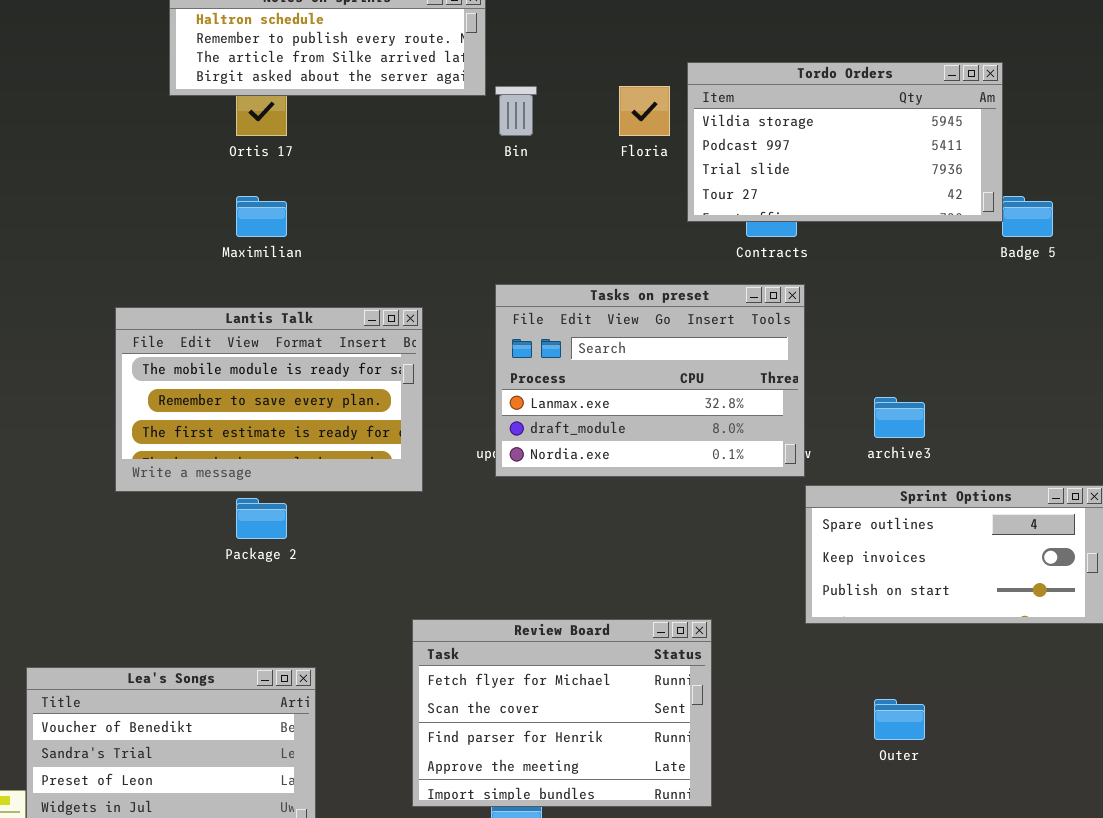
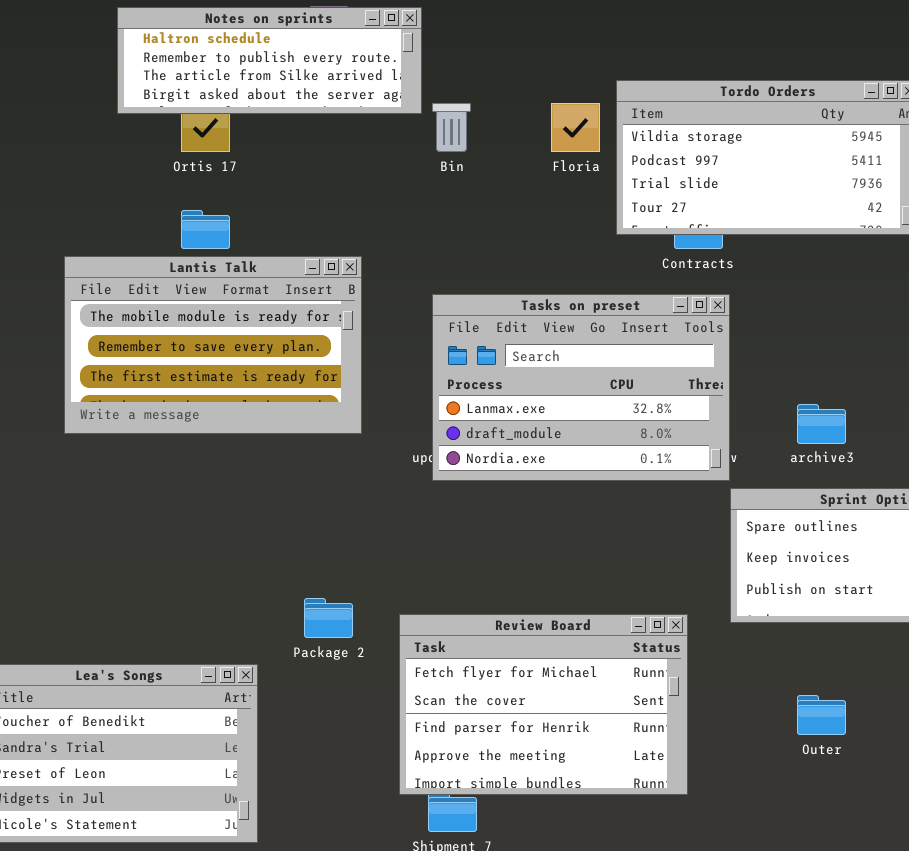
Lantis Talk: [115,307,423,492] -> [64,256,362,434], moved
Package 2: [236,498,287,539] -> [304,598,353,638], moved
Review Board: [412,619,712,807] -> [399,614,688,795], moved

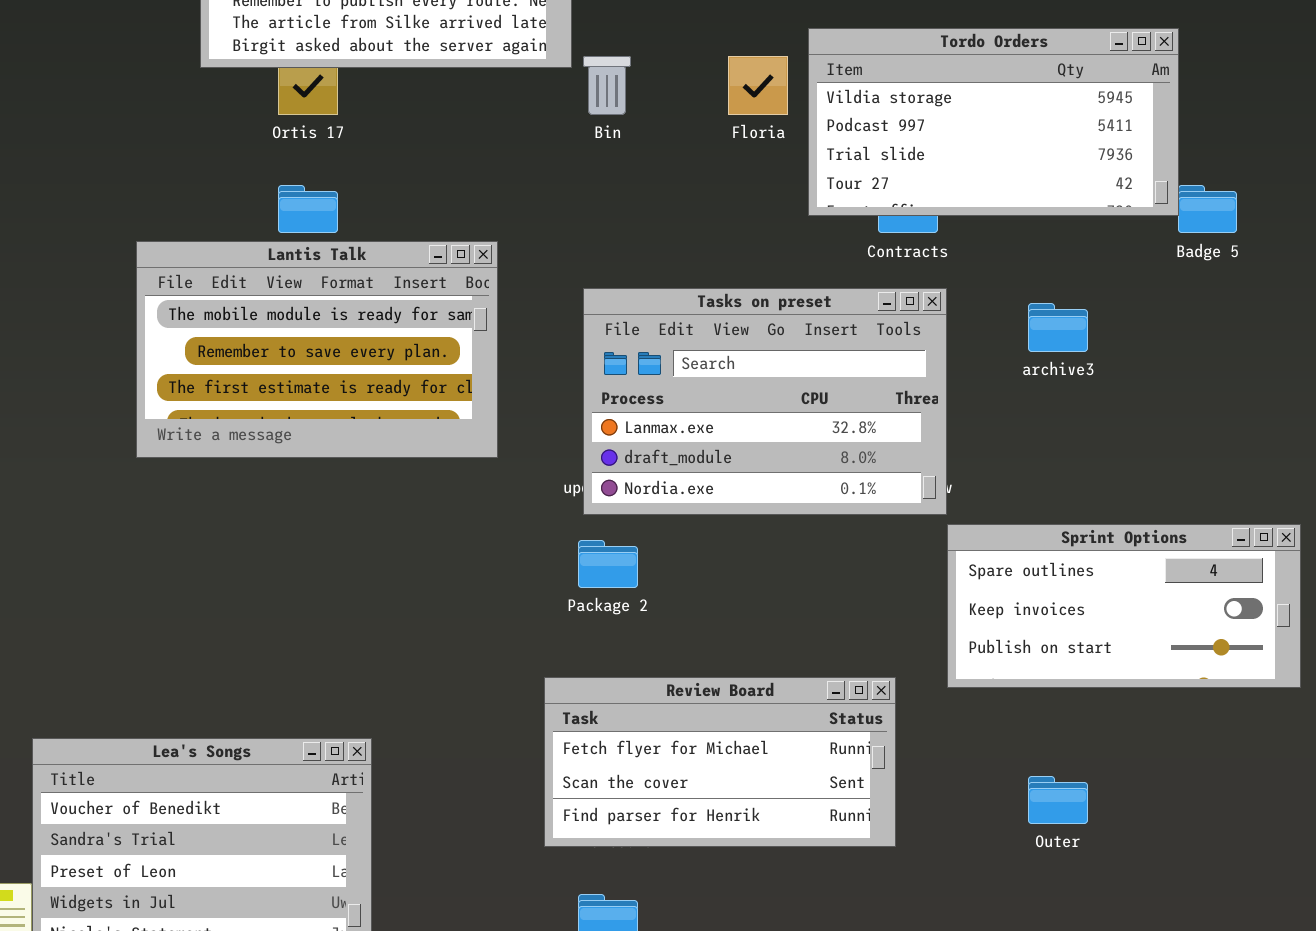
archive3: [797,404,846,444] -> [1028,303,1088,352], moved
Package 2: [304,598,353,638] -> [578,540,638,588], moved
Review Board: [399,614,688,795] -> [544,677,896,847], resized

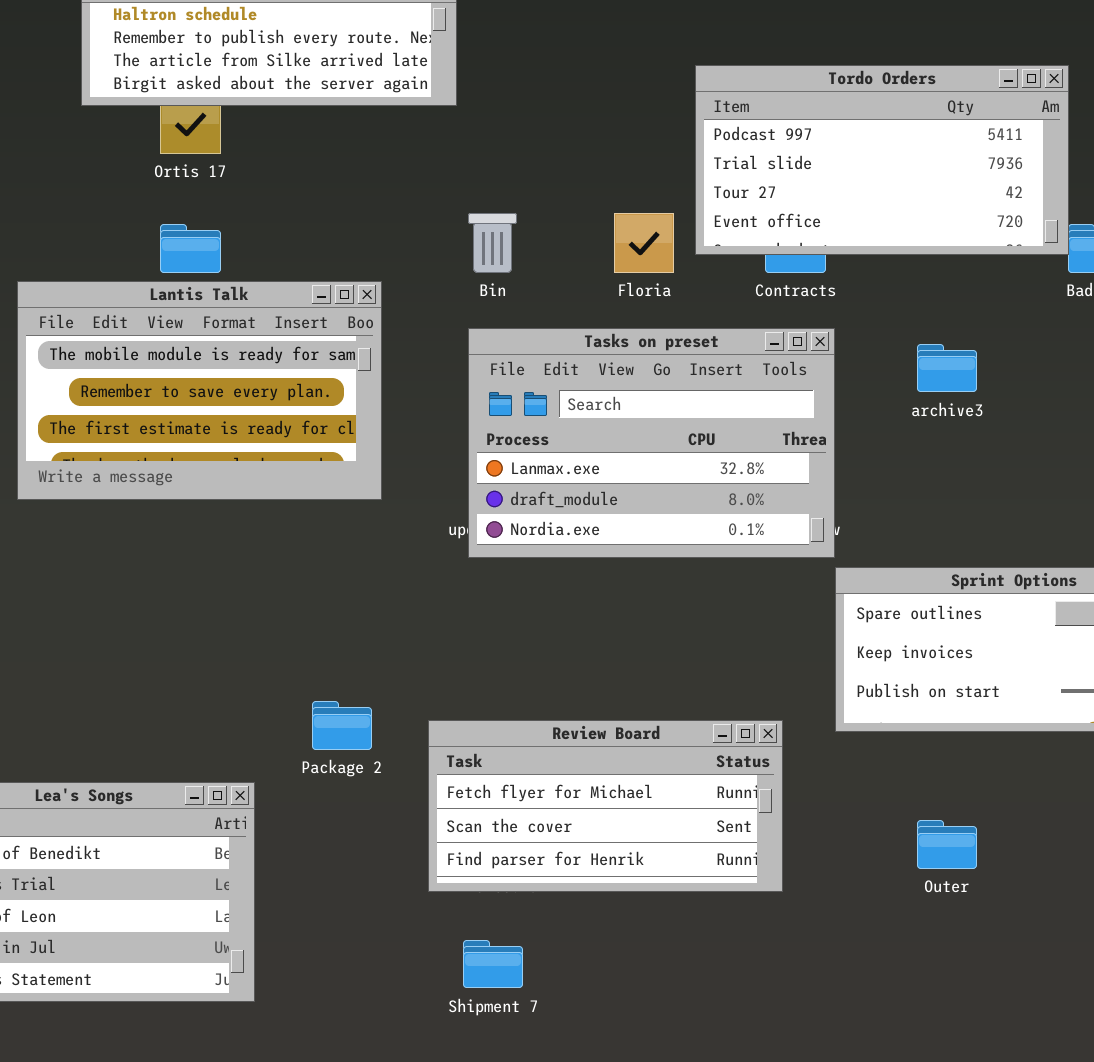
Tordo Orders: [808,28,1179,216] -> [695,65,1069,255], scrolled down 1 row
Bin: [583,56,631,115] -> [468,213,517,273], moved
Floria: [728,56,788,115] -> [614,213,674,273], moved
Package 2: [578,540,638,588] -> [312,701,372,750], moved

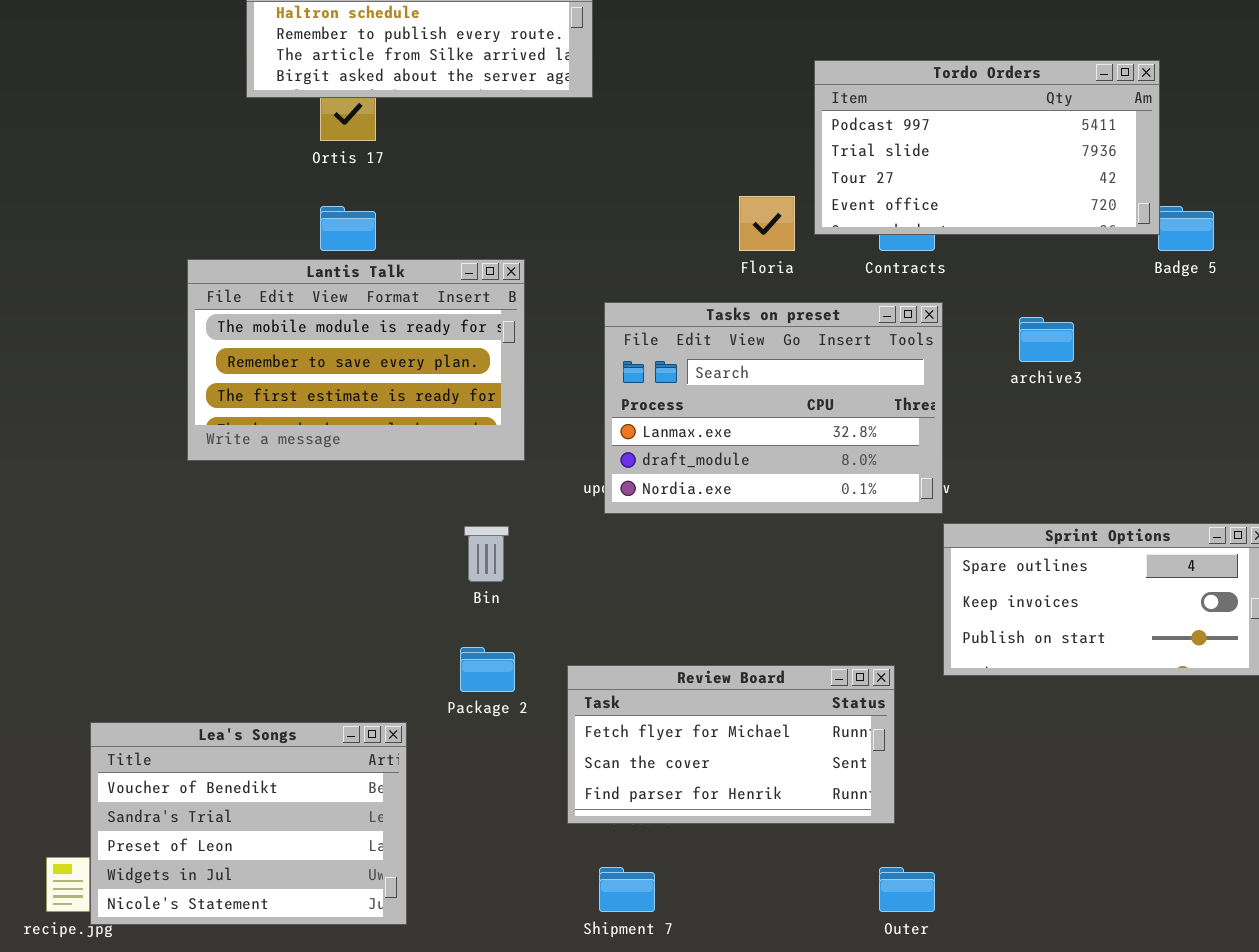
Bin: [468,213,517,273] -> [464,526,509,582], moved
Outer: [917,820,977,869] -> [879,867,935,912], moved

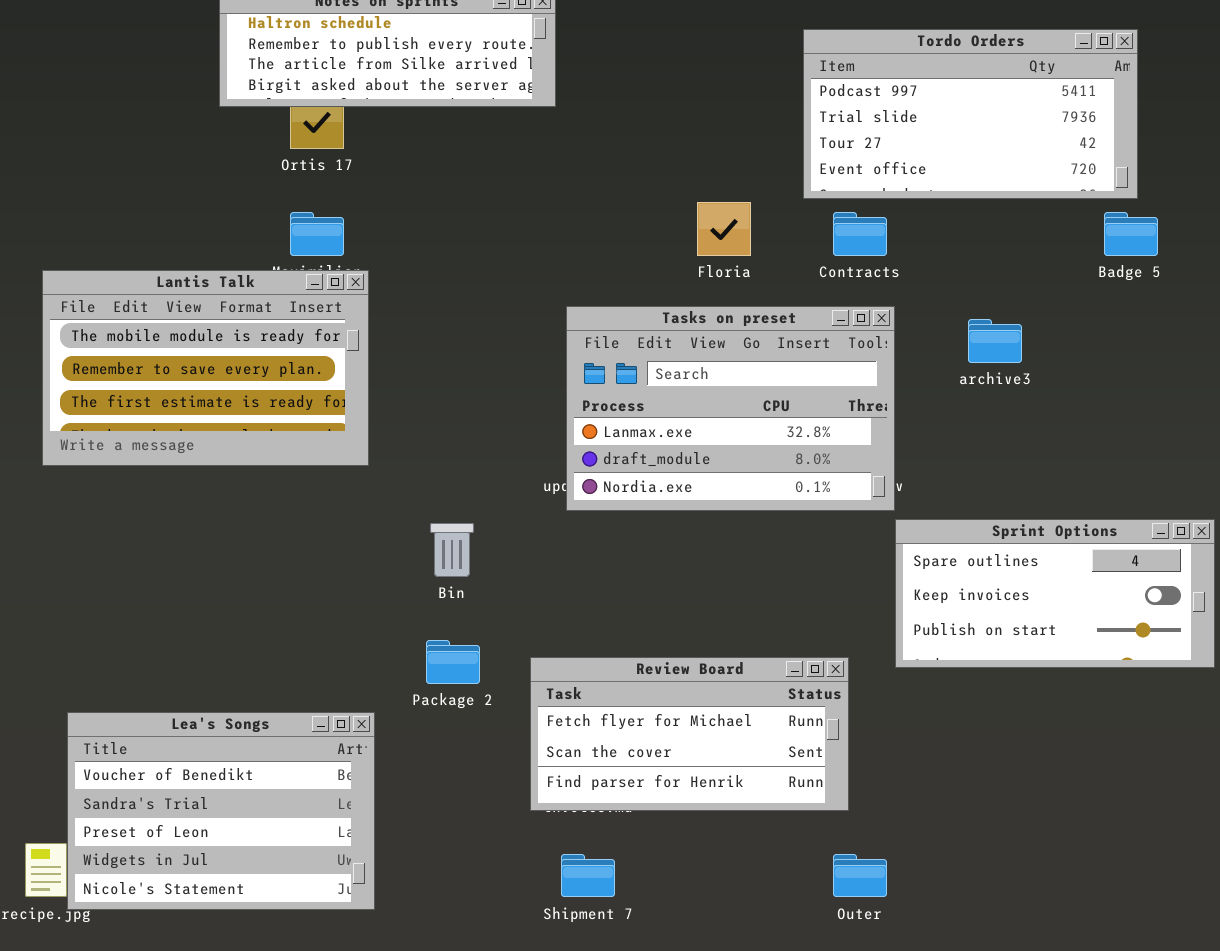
Tordo Orders: [814,60,1160,235] -> [803,29,1138,199], moved
Lantis Talk: [187,259,525,461] -> [42,270,369,466], moved

